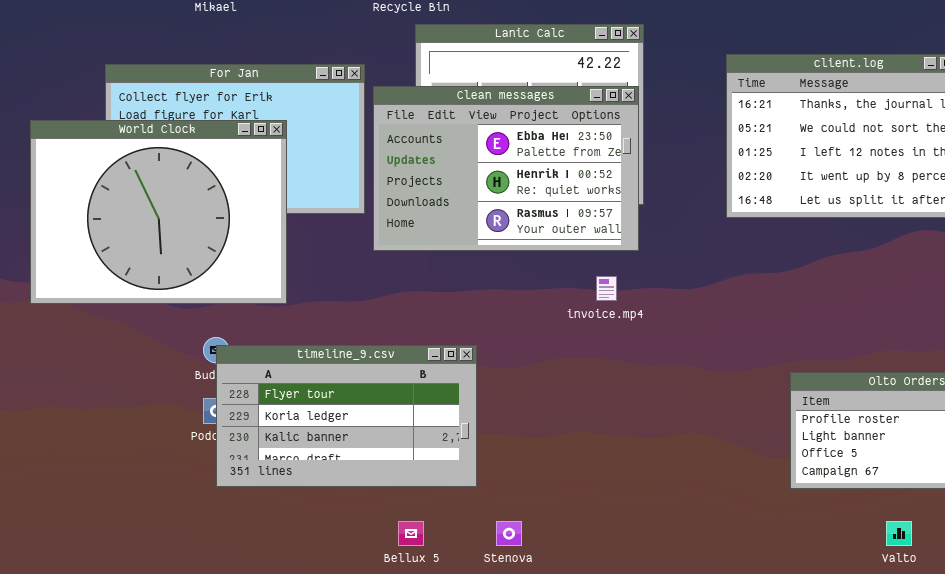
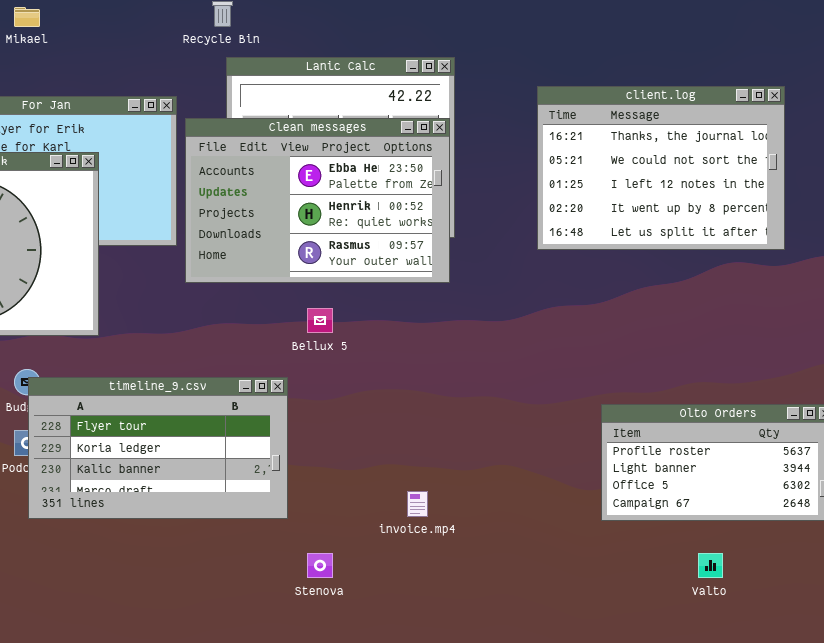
invoice.mp4: [596,276,617,301] -> [407,491,428,517], moved
Bellux 5: [398,521,424,546] -> [307,308,333,333], moved

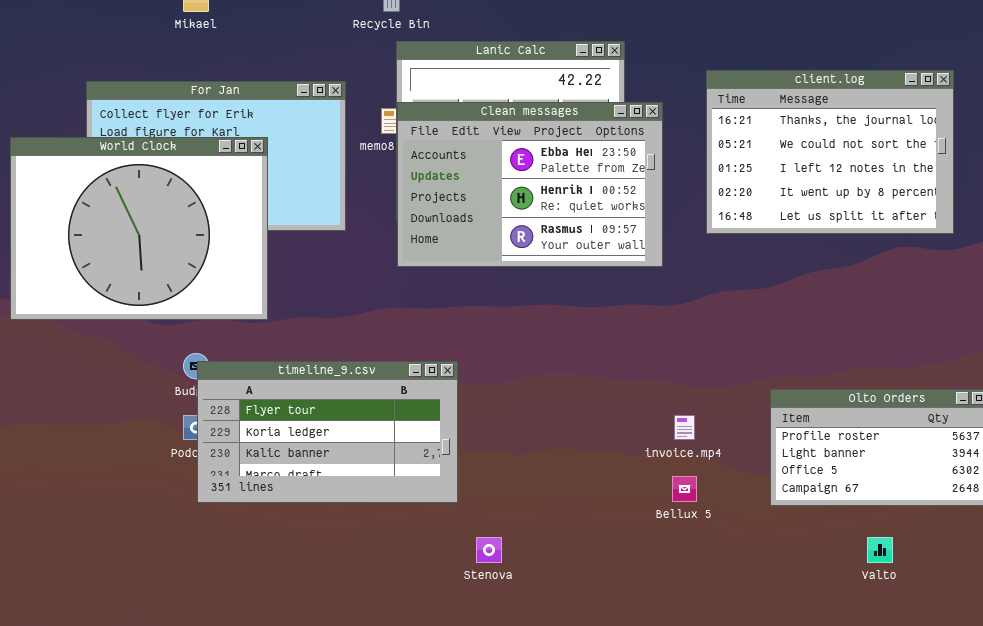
Clean messages: [185,118,450,283] -> [397,102,663,267], moved
Bellux 5: [307,308,333,333] -> [672,476,697,502], moved
invoice.mp4: [407,491,428,517] -> [674,415,695,440], moved

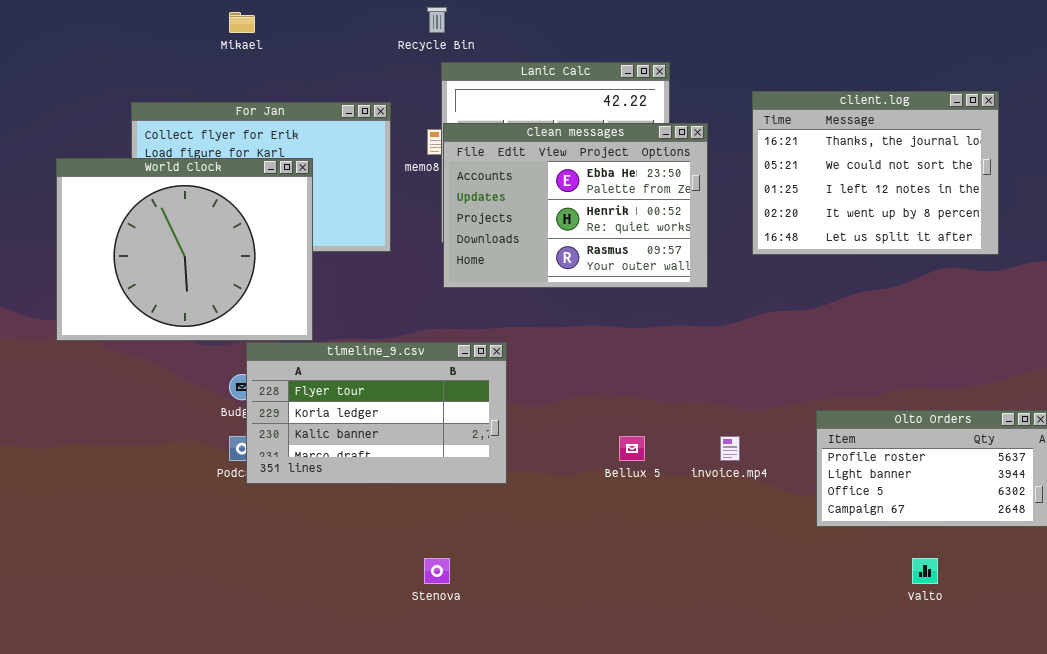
timeline_9.csv: [197,361,458,503] -> [246,342,507,484], moved
Bellux 5: [672,476,697,502] -> [619,436,645,461], moved
Stenova: [476,537,502,563] -> [424,558,450,584], moved

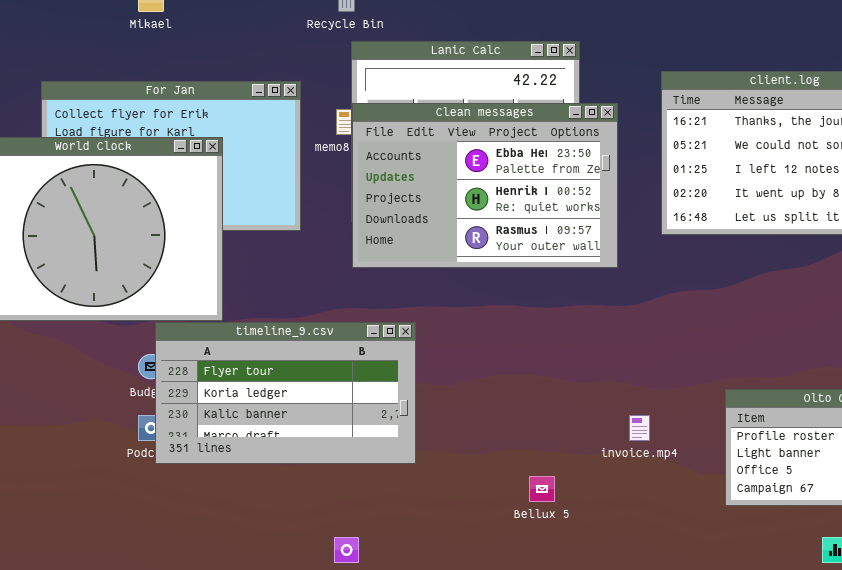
Bellux 5: [619,436,645,461] -> [529,476,555,502], moved

